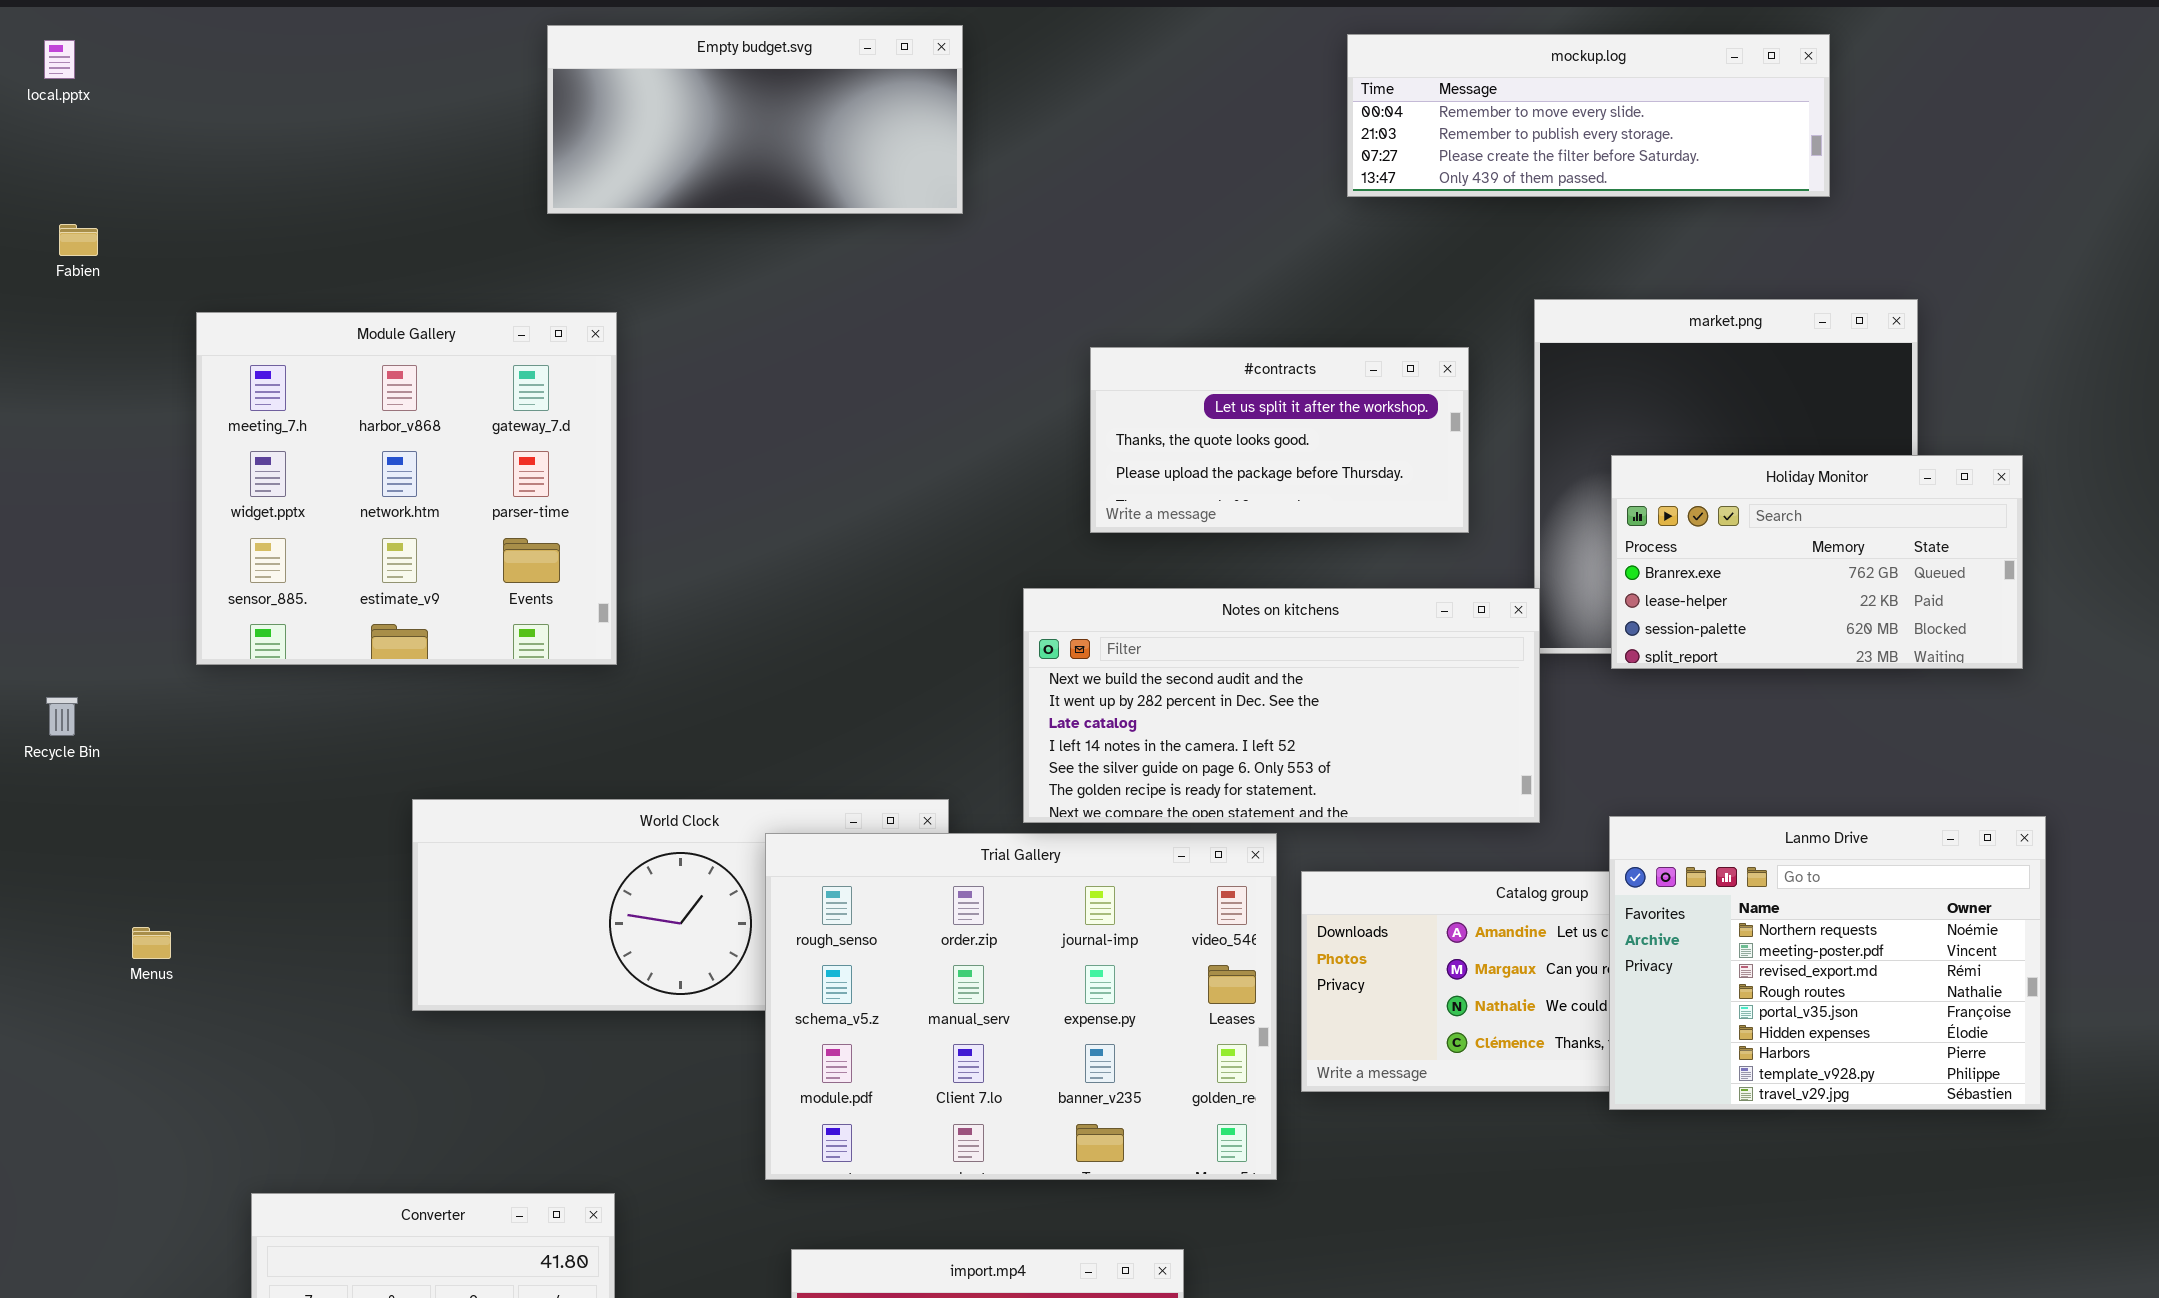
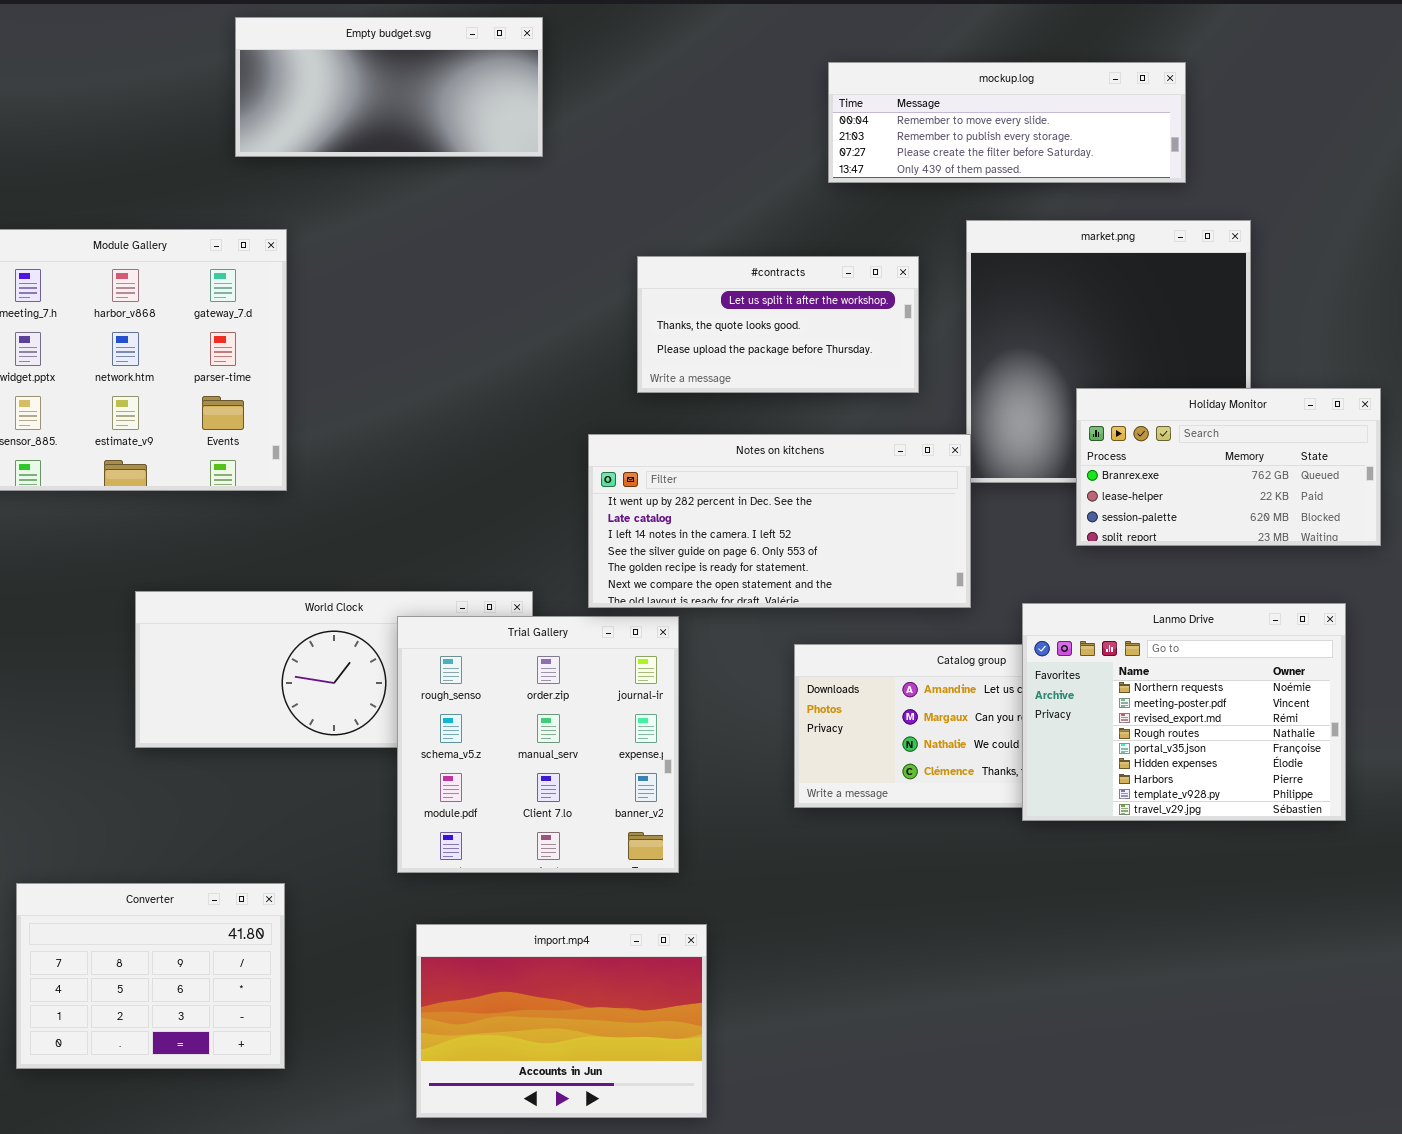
mockup.log: [1347,34,1830,197] -> [828,62,1186,183], moved
Holiday Monitor: [1611,455,2023,669] -> [1076,388,1381,546], moved
Notes on kitchens: [1023,588,1540,823] -> [588,434,971,608], scrolled down 1 row
Trial Gallery: [765,833,1277,1180] -> [397,616,679,873], resized

